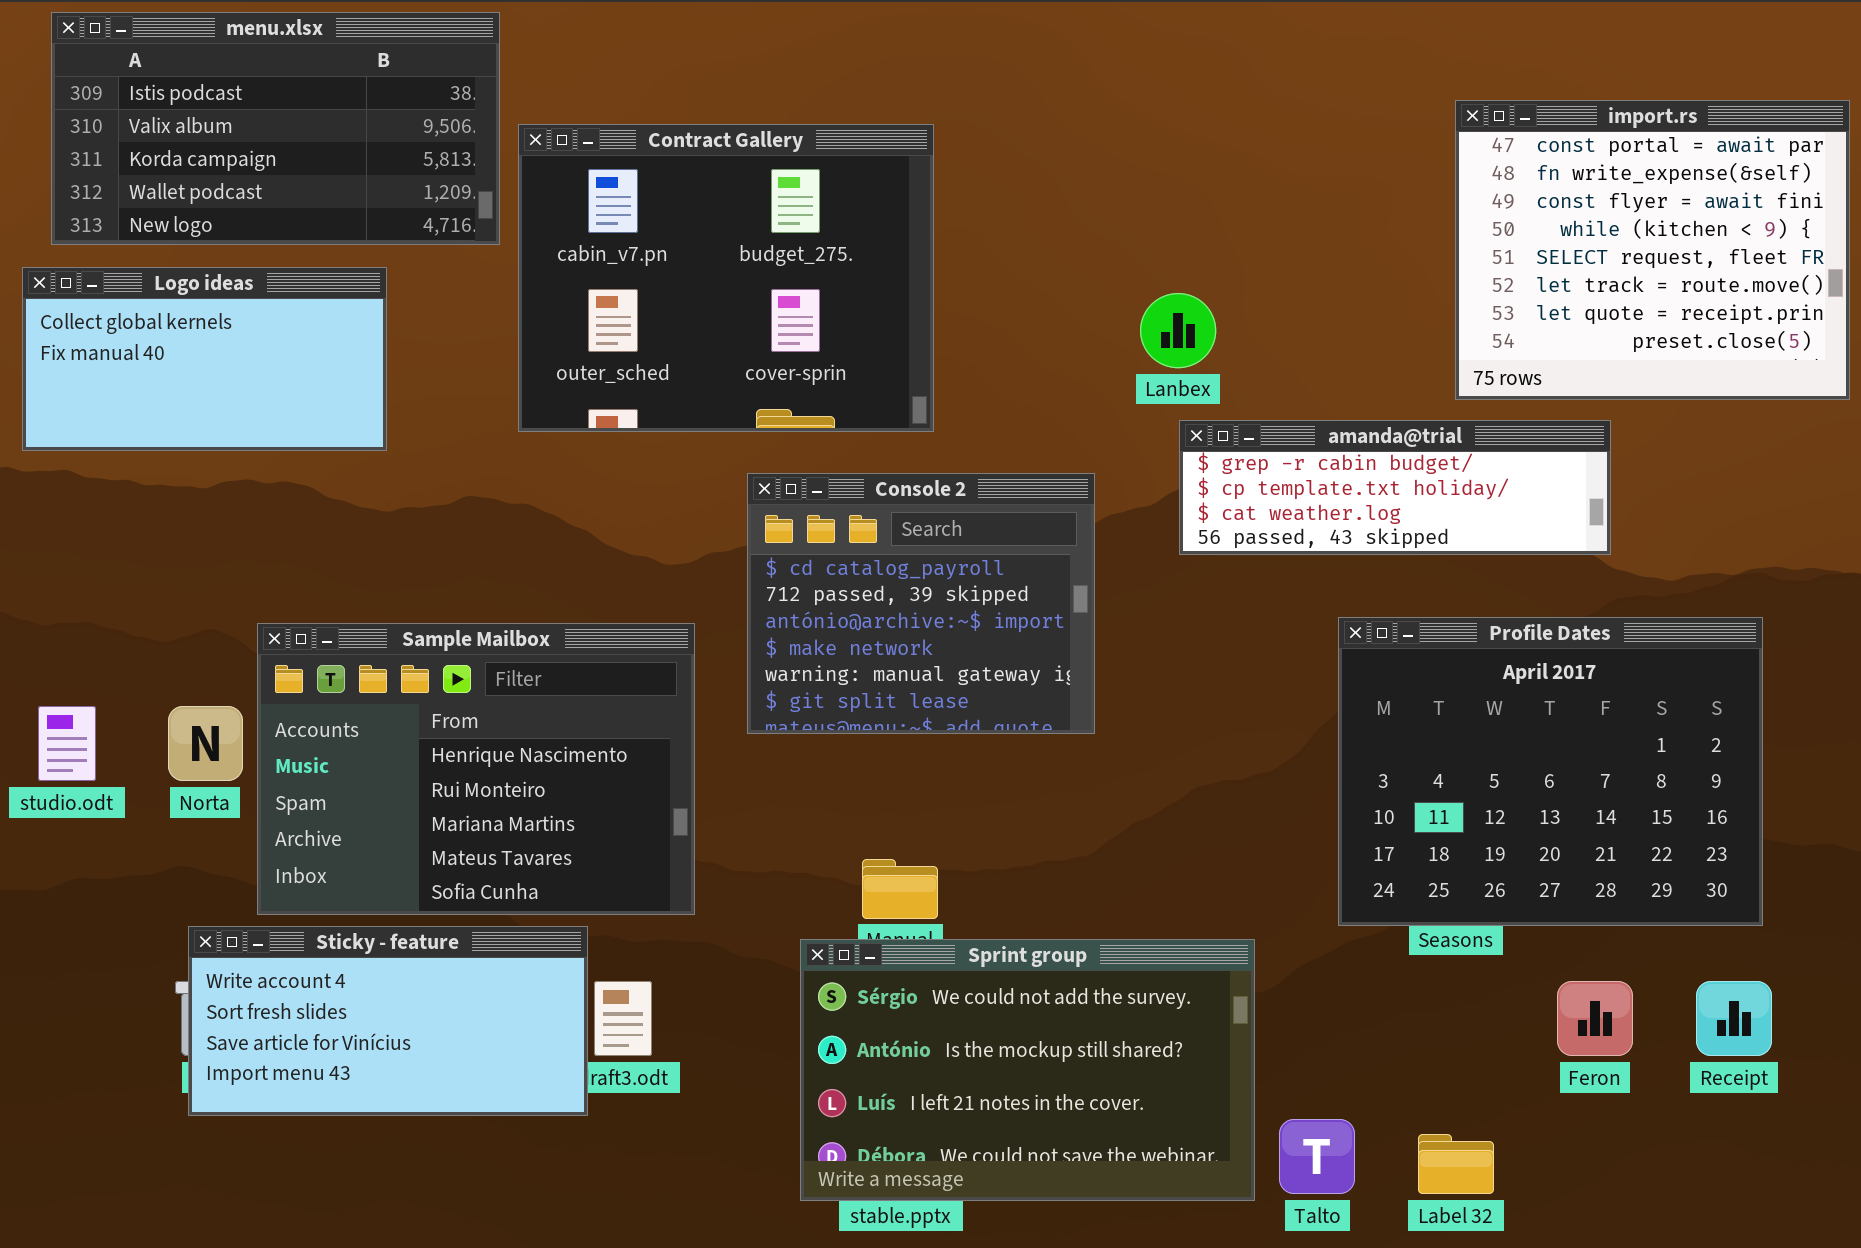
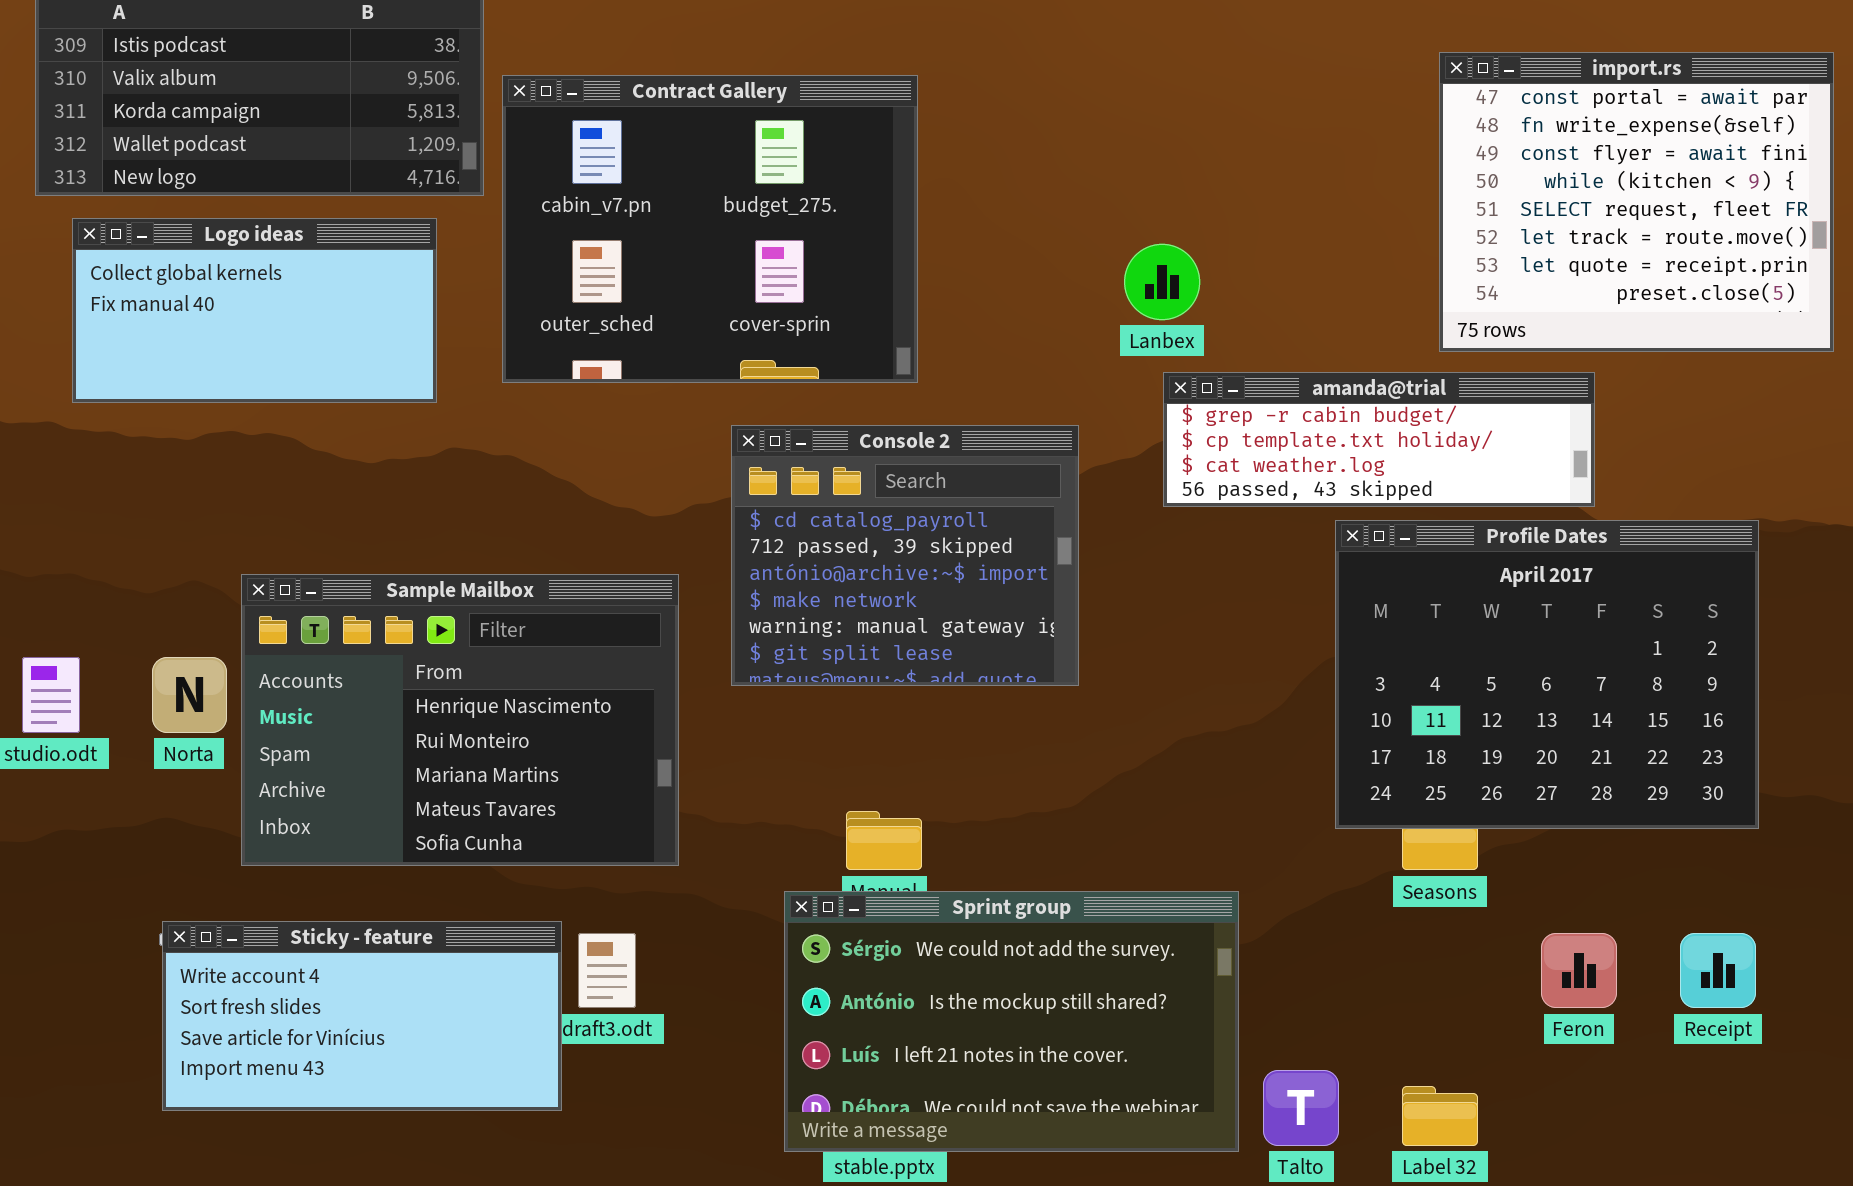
Logo ideas: [22,267,387,451] -> [72,218,437,403], moved
Profile Dates: [1338,617,1763,926] -> [1335,520,1759,829], moved
Sticky - feature: [188,926,588,1116] -> [162,921,562,1111], moved

